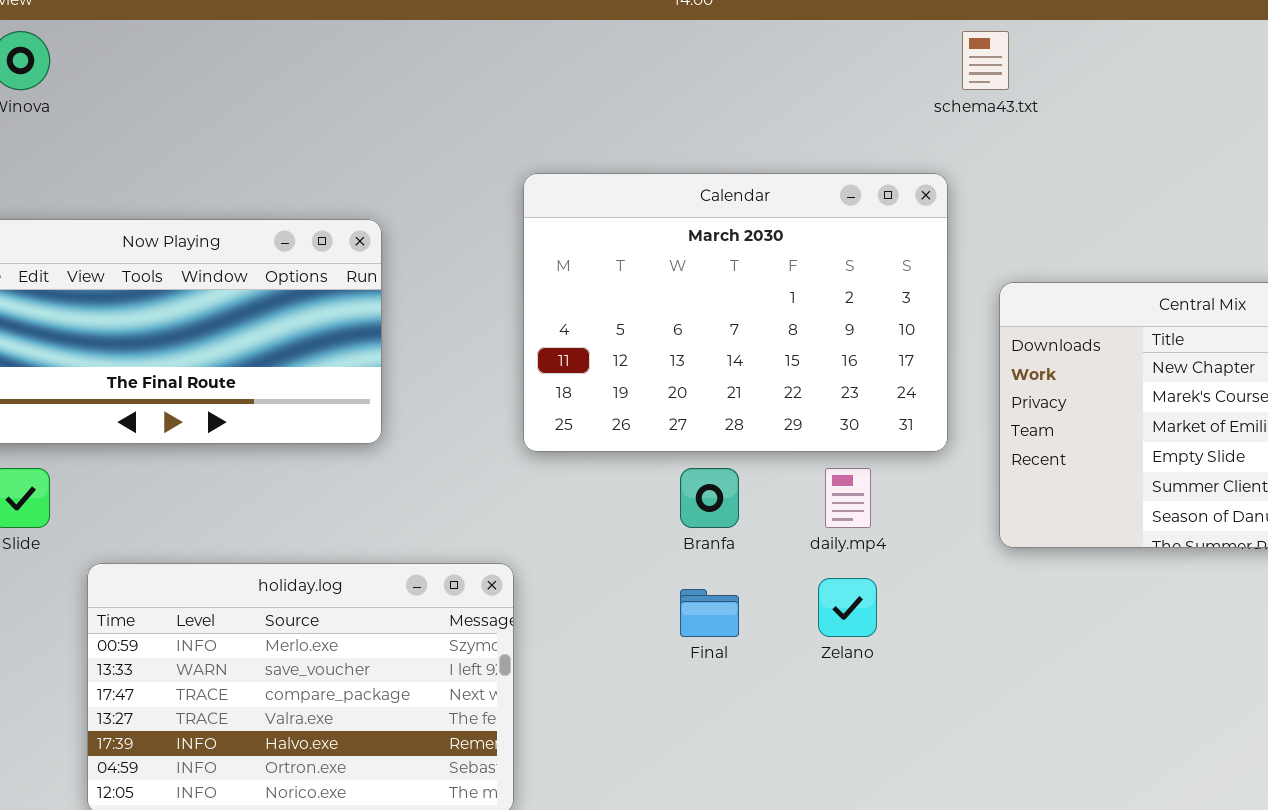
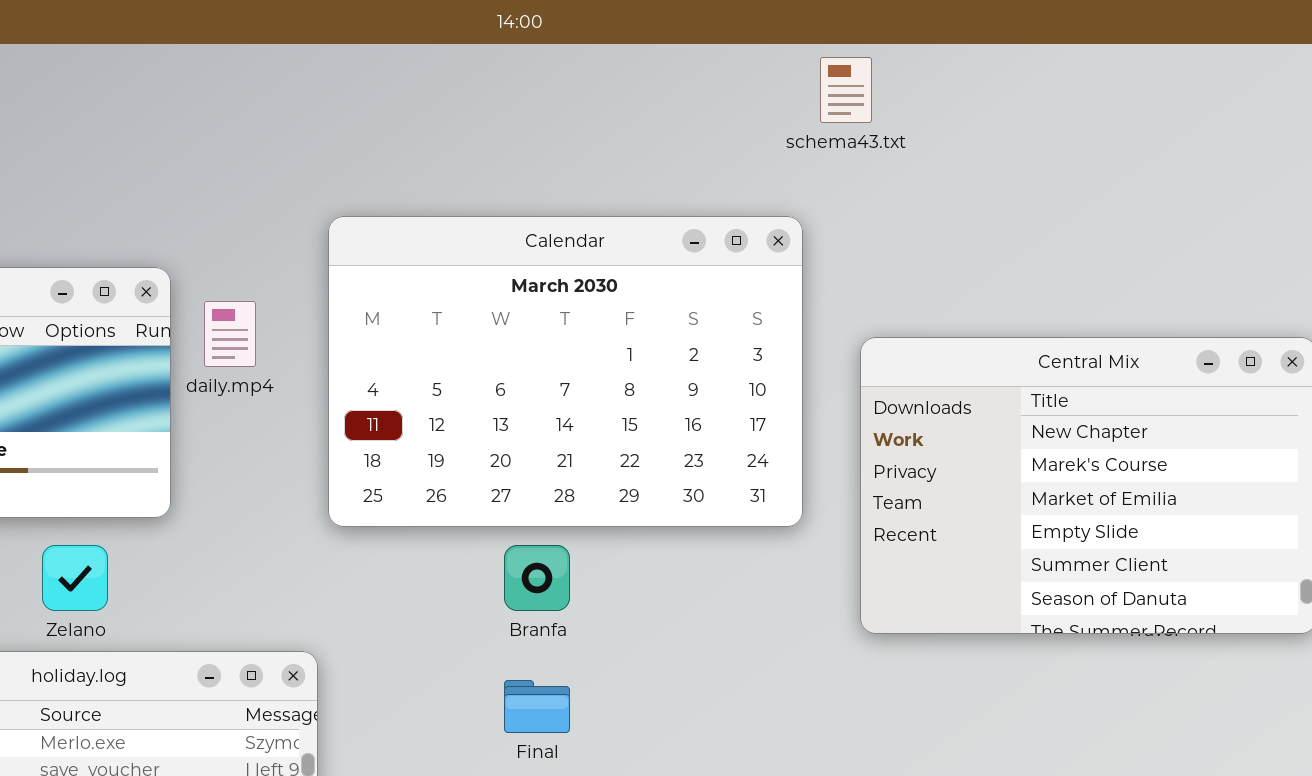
daily.mp4: [825,468,871,528] -> [204,301,256,367], moved
Zelano: [818,578,877,637] -> [42,545,108,611], moved

